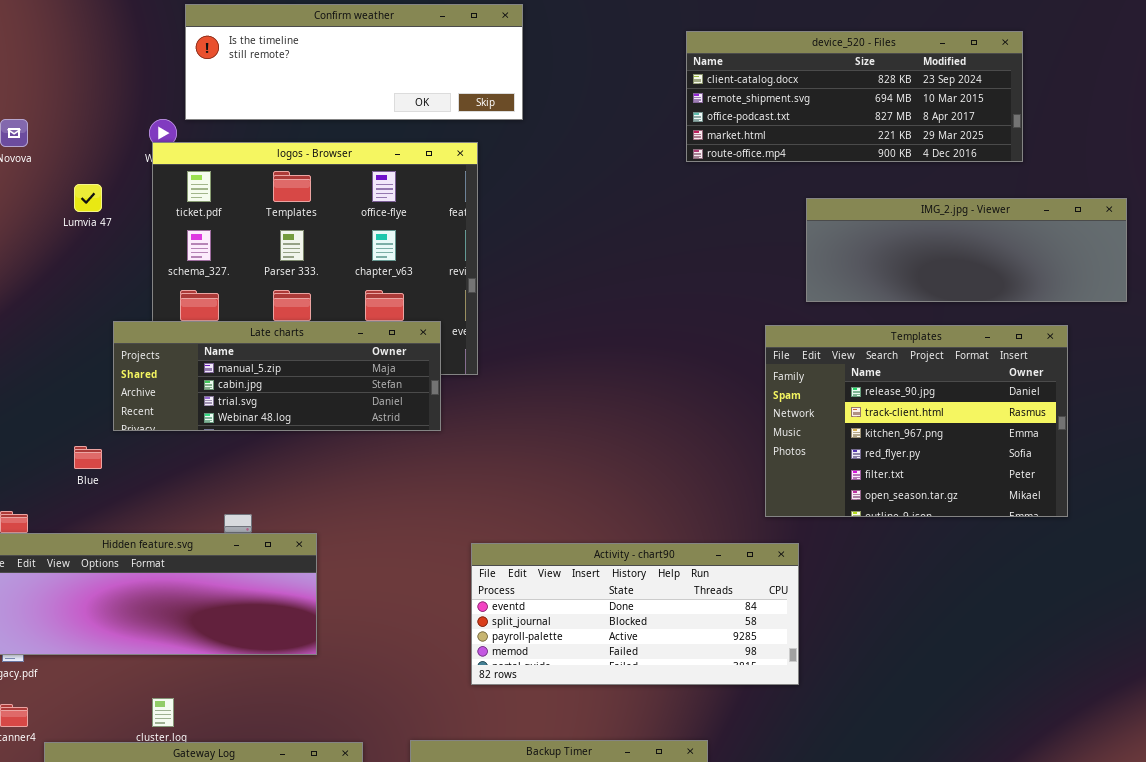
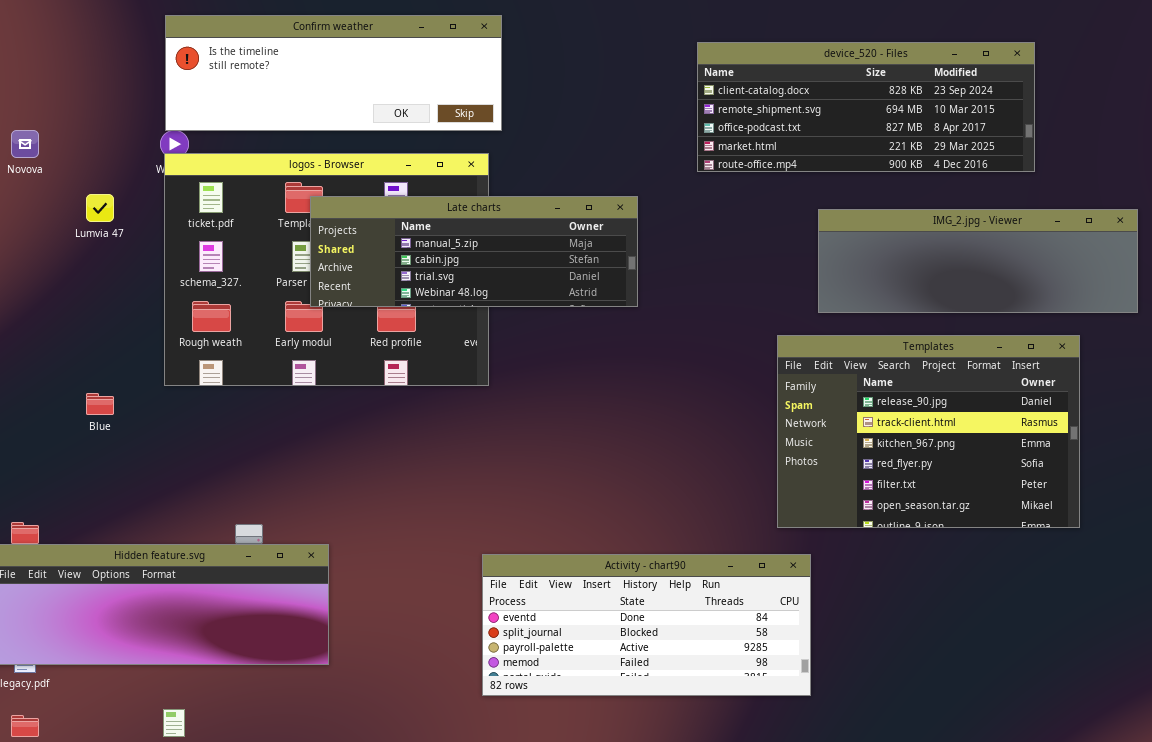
Confirm weather: [185,4,523,120] -> [165,15,502,131], moved
Late charts: [113,321,441,431] -> [310,196,638,307], moved
Blue: [74,446,102,469] -> [86,393,114,415], moved

